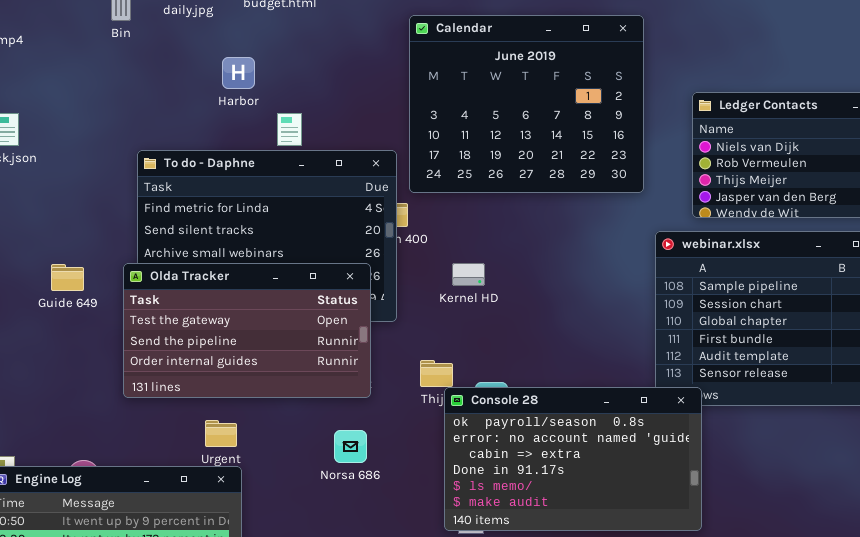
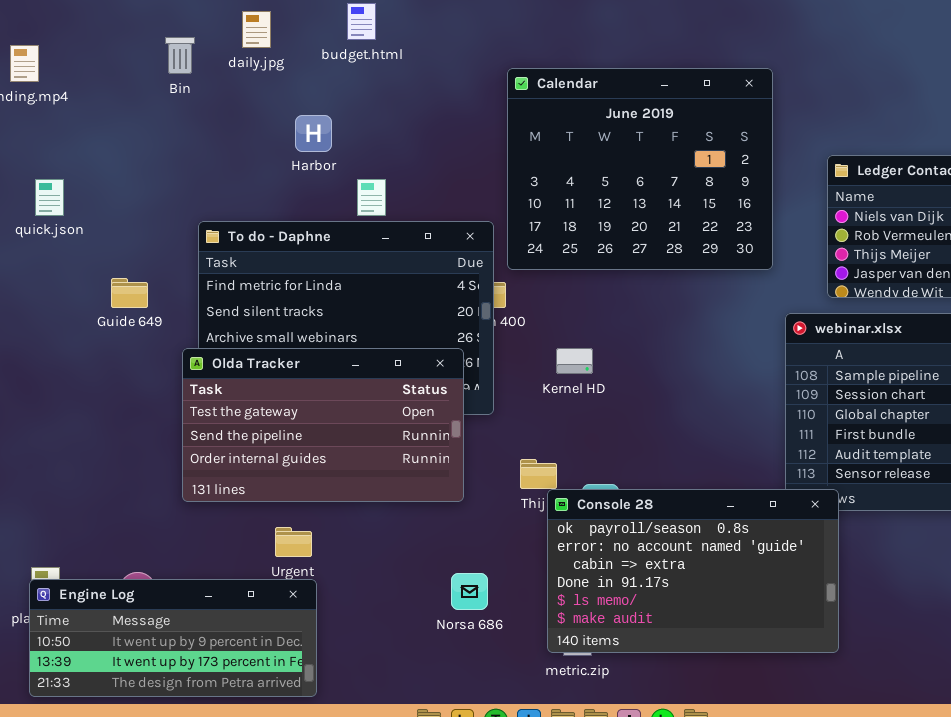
Guide 649: [51,264,84,291] -> [111,278,148,308], moved
Norsa 686: [334,430,367,463] -> [451,573,488,610], moved

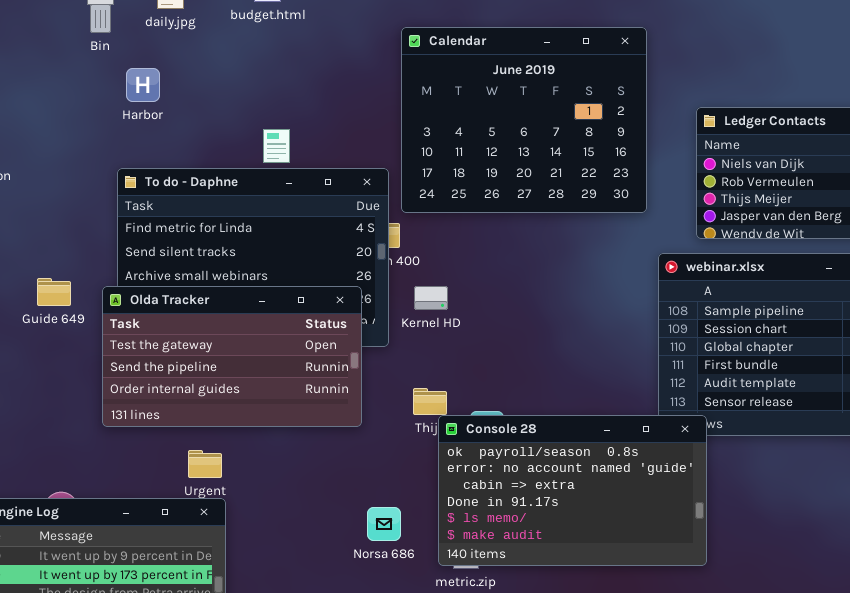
Harbor: [295,115,332,152] -> [126,68,160,102], moved
Guide 649: [111,278,148,308] -> [37,278,71,306], moved
Kernel HD: [556,348,593,374] -> [414,286,448,310], moved
Norsa 686: [451,573,488,610] -> [367,507,401,541], moved

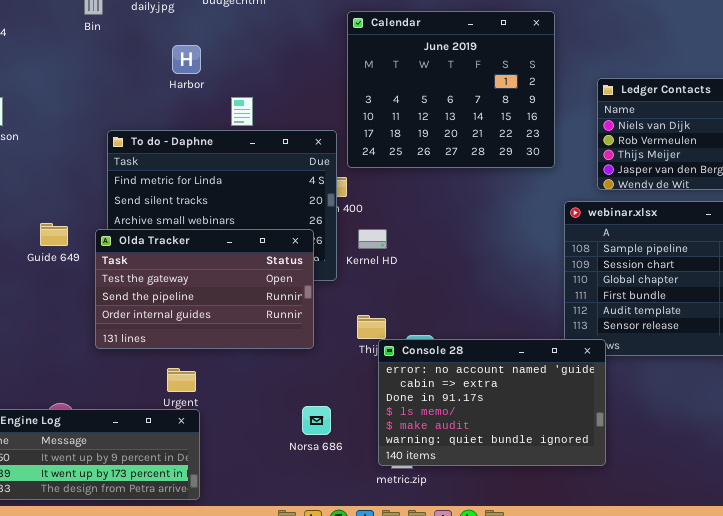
Harbor: [126,68,160,102] -> [172,45,201,74], moved
Console 28: [438,415,707,566] -> [378,339,606,466], scrolled down 1 row
Norsa 686: [367,507,401,541] -> [302,406,331,435], moved

